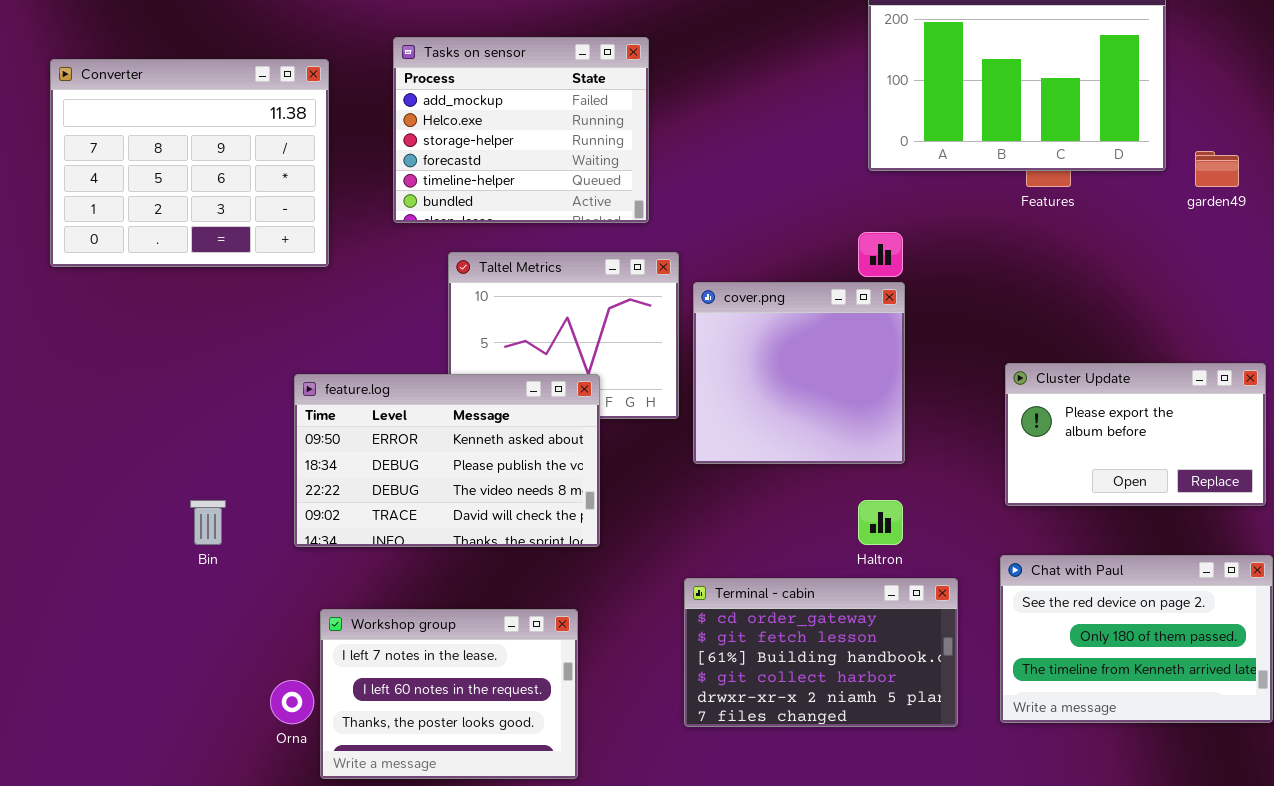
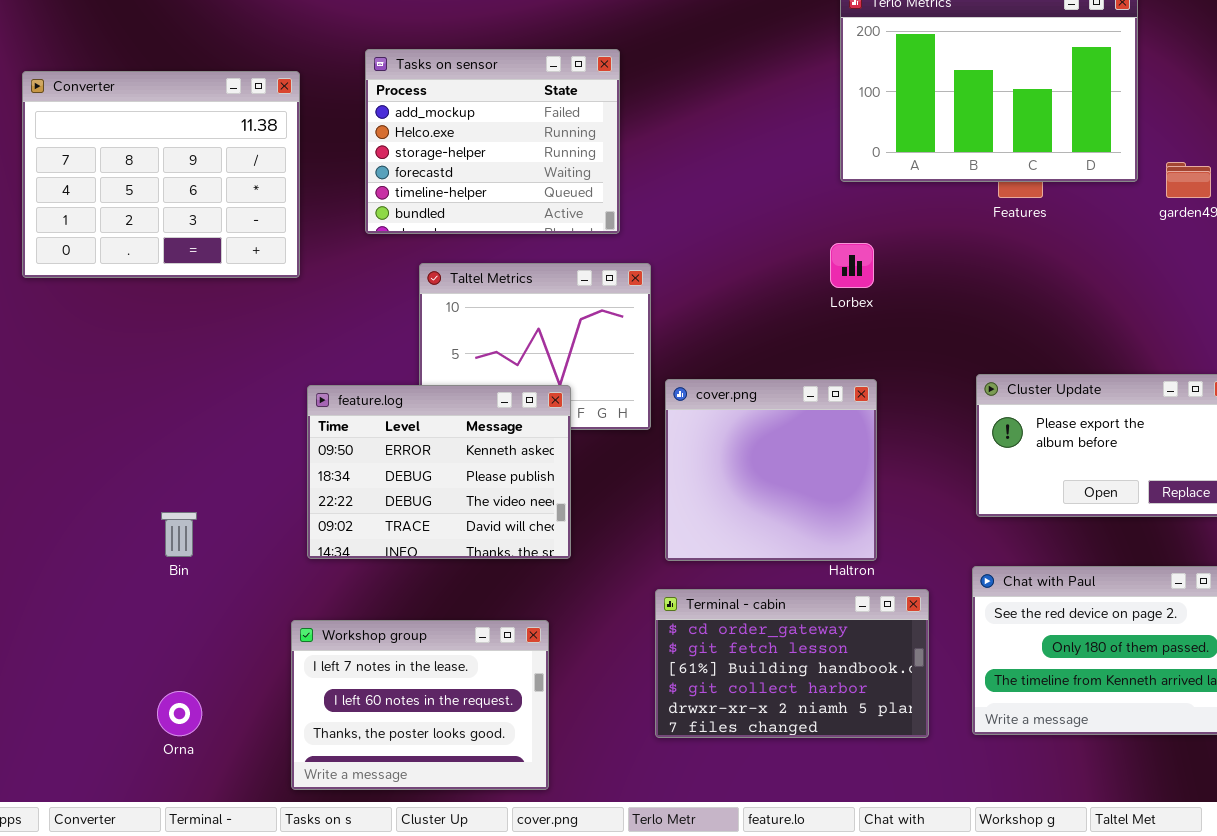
cover.png: [693,282,905,464] -> [665,379,877,561], moved
feature.log: [294,374,600,547] -> [307,385,571,559], resized
Orna: [270,680,314,724] -> [157,691,202,736], moved

